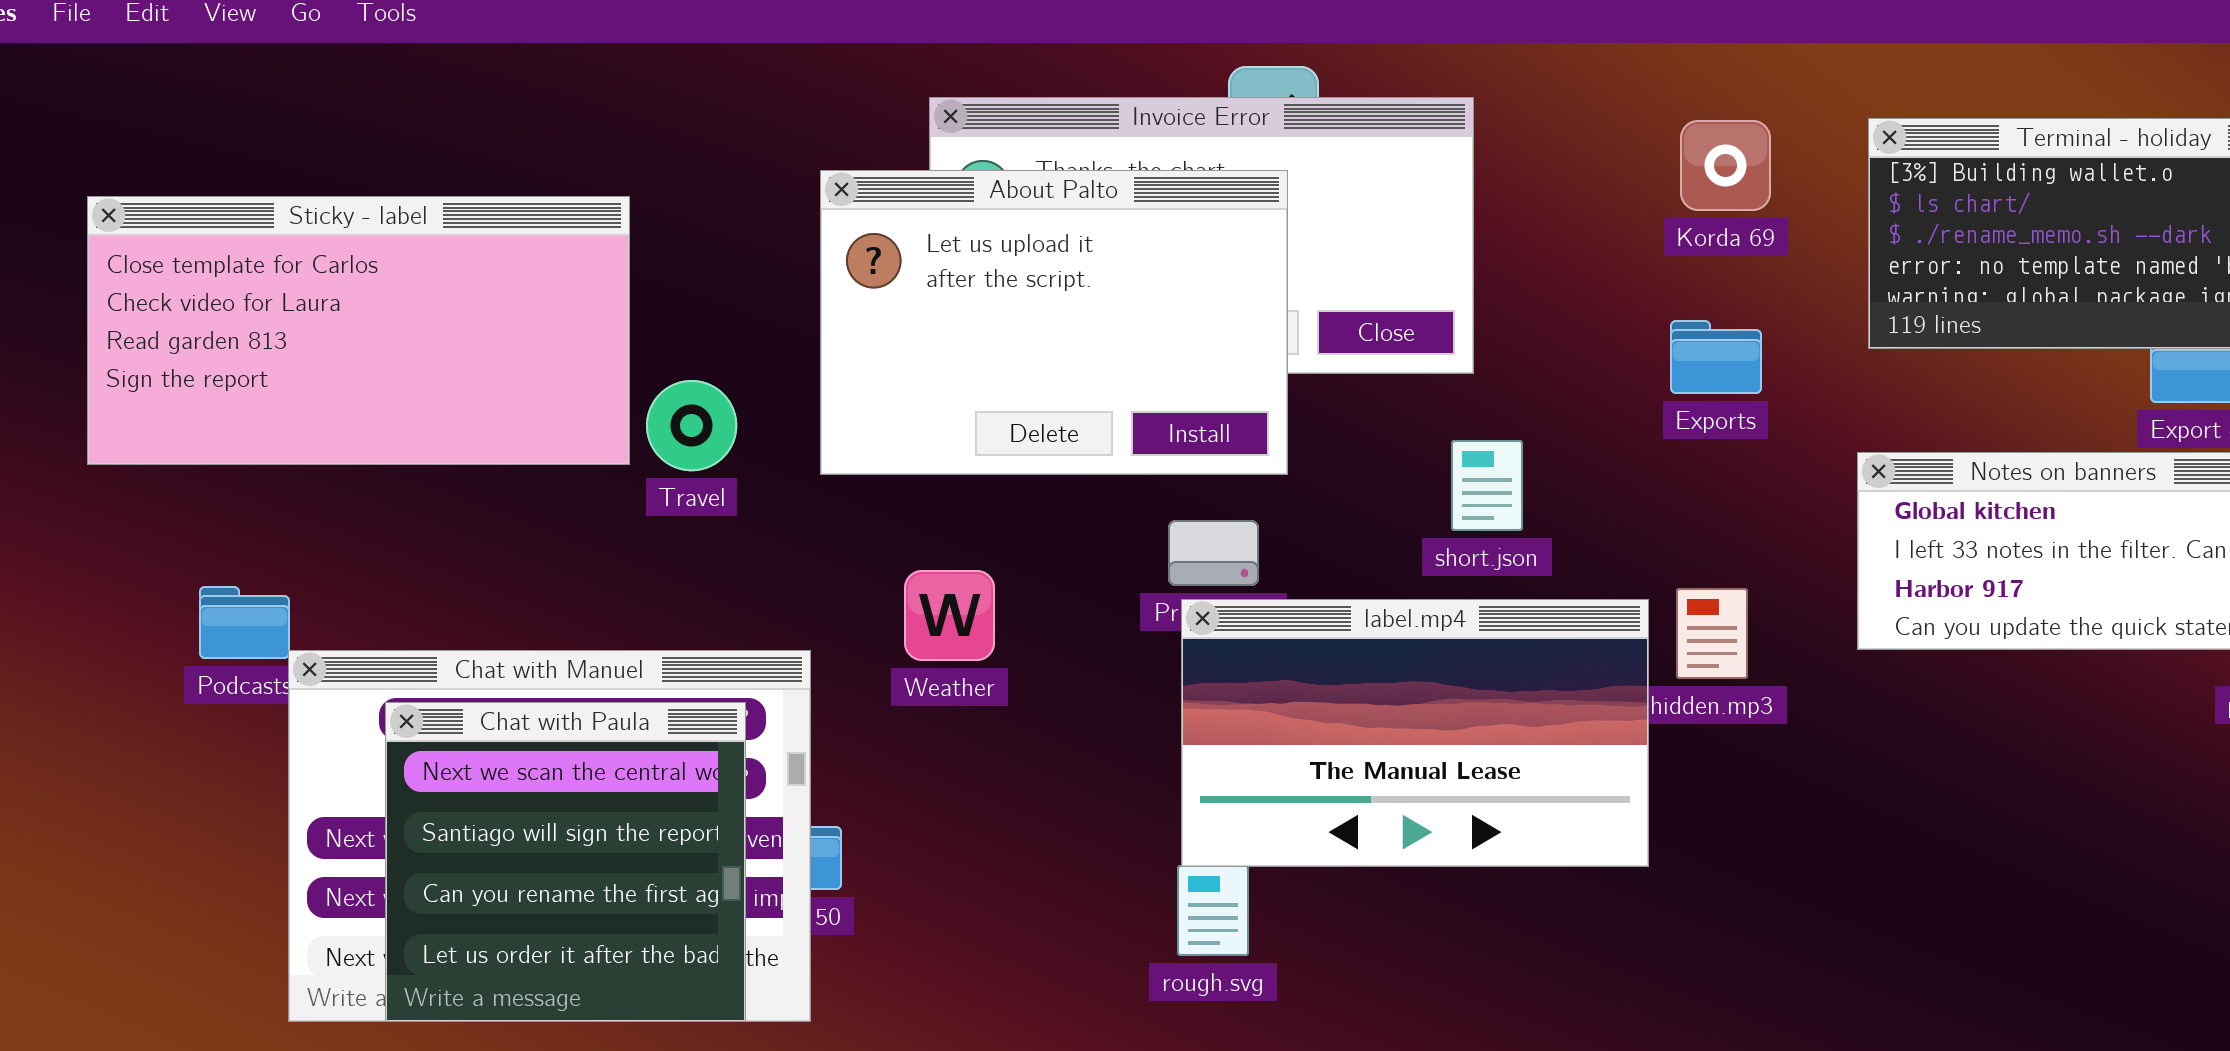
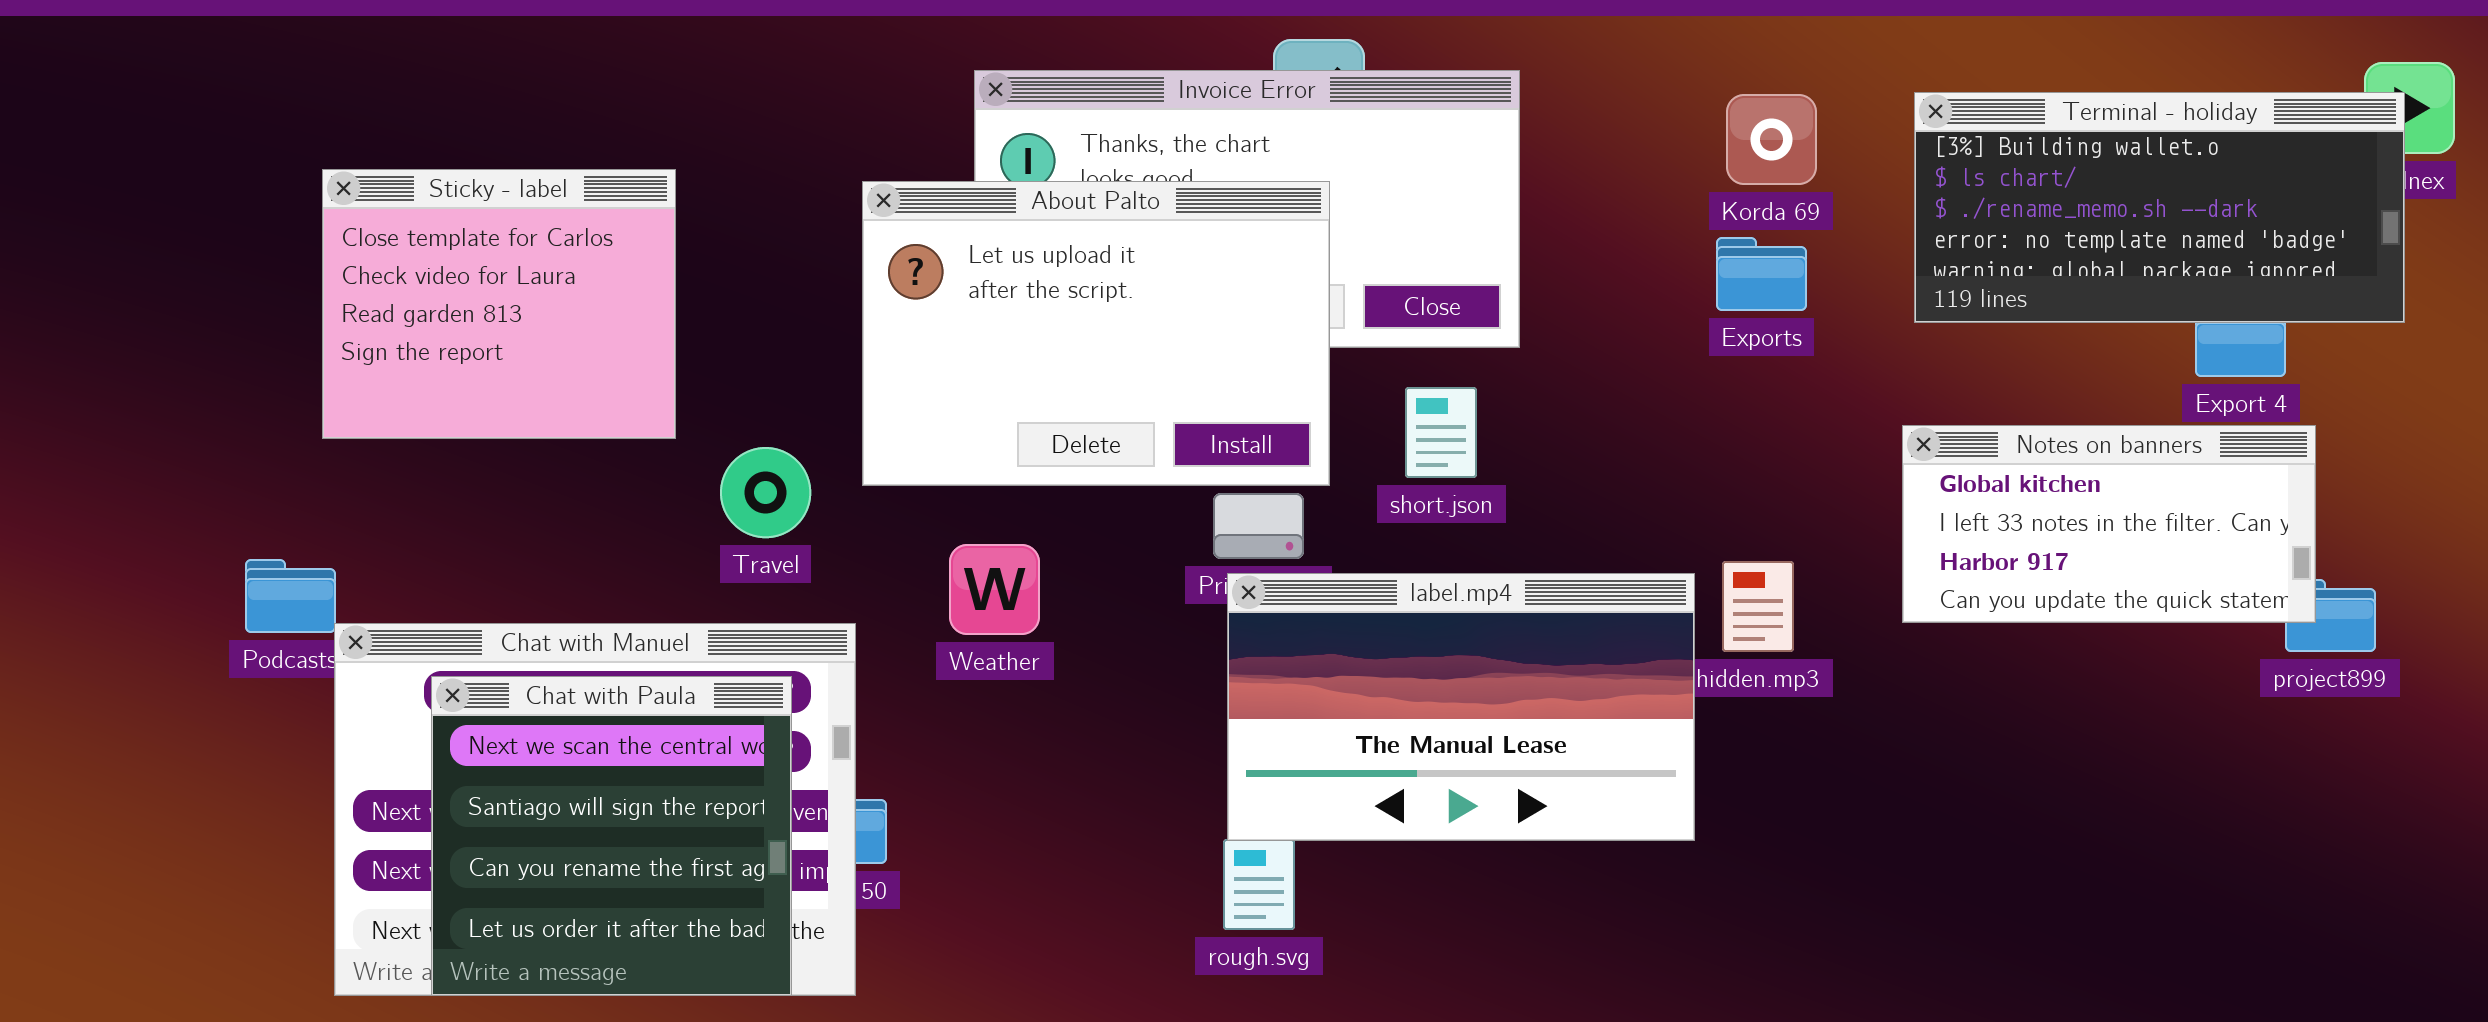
About Palto: [820,170,1288,475] -> [862,181,1330,486], moved
Sticky - label: [87,196,630,465] -> [322,169,676,439], resized
Exports: [1670,320,1762,394] -> [1716,237,1807,311], moved
Travel: [646,380,737,471] -> [720,447,811,538], moved
short.json: [1451,440,1523,531] -> [1405,387,1477,478], moved

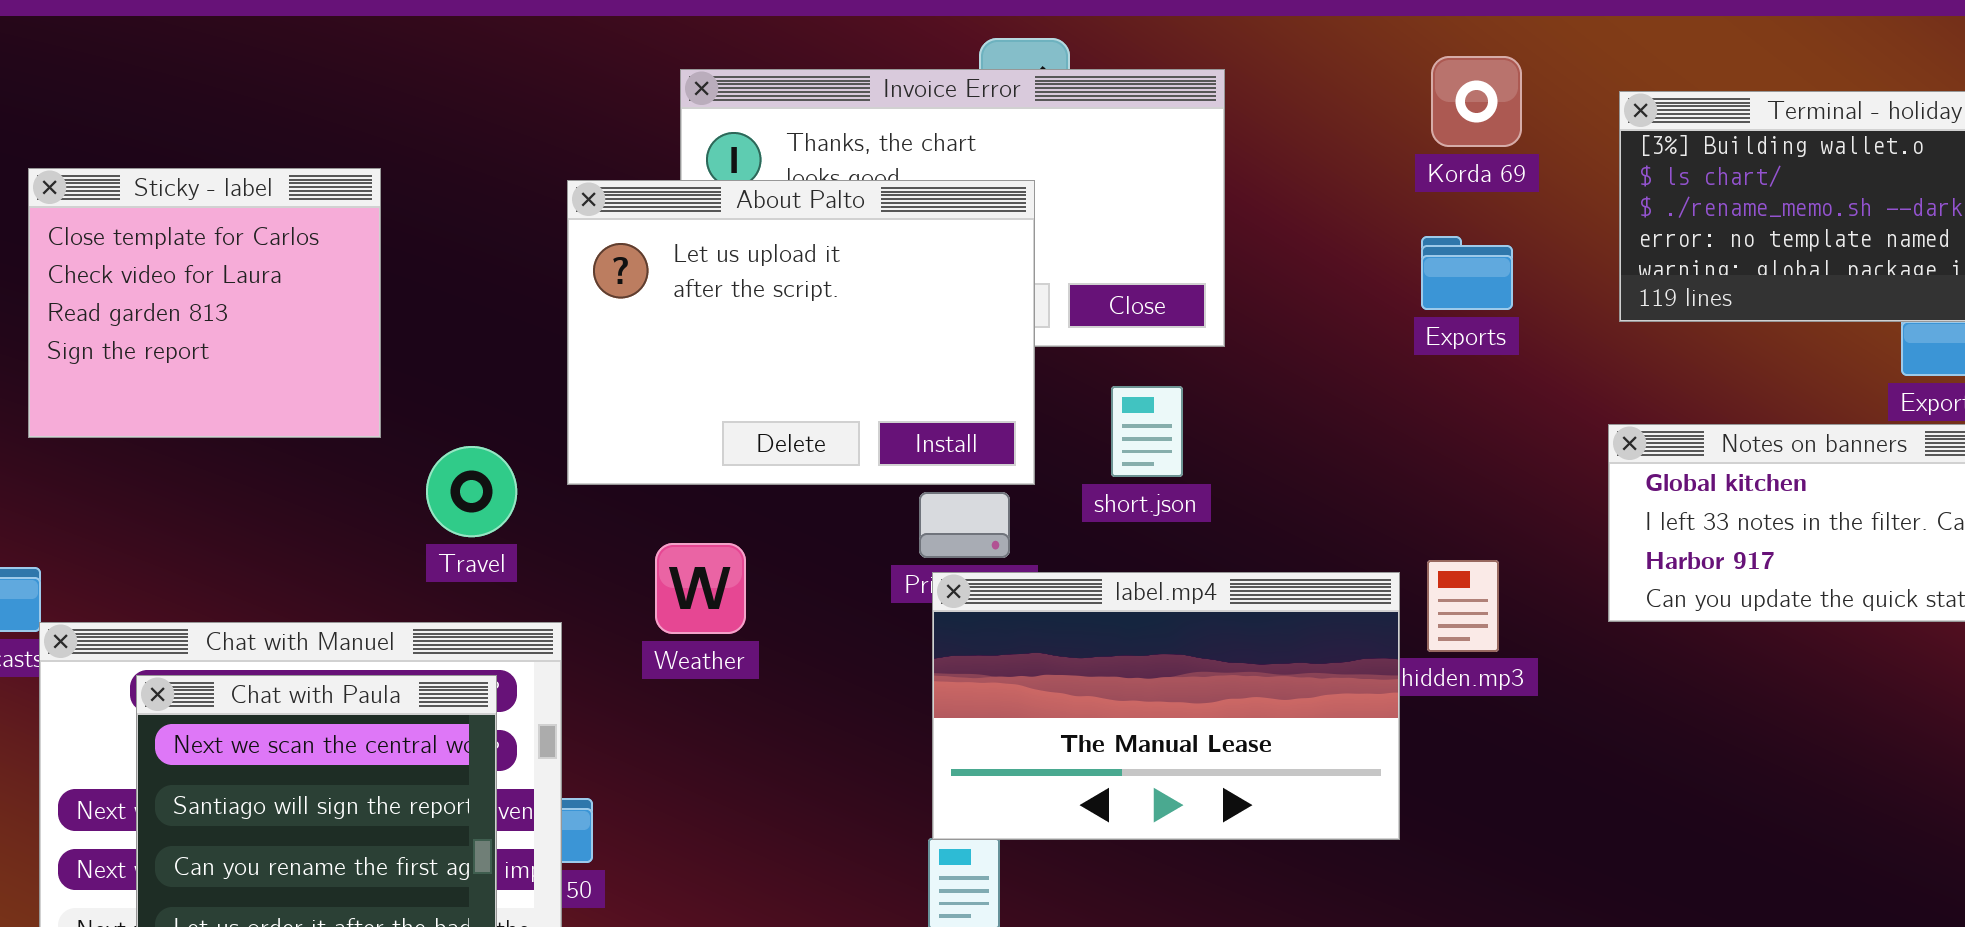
Korda 69: [1726,94,1817,185] -> [1431,56,1522,147], moved

